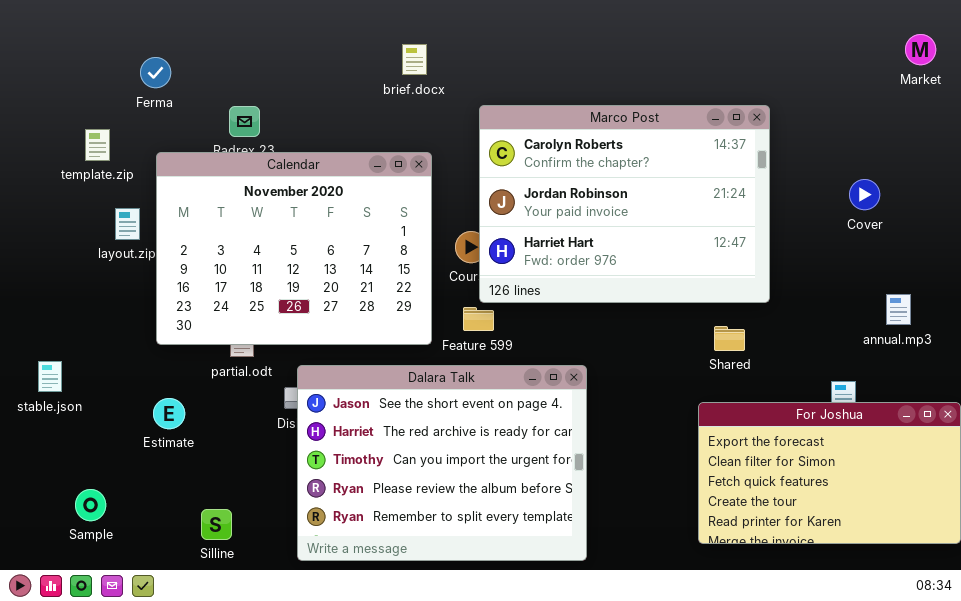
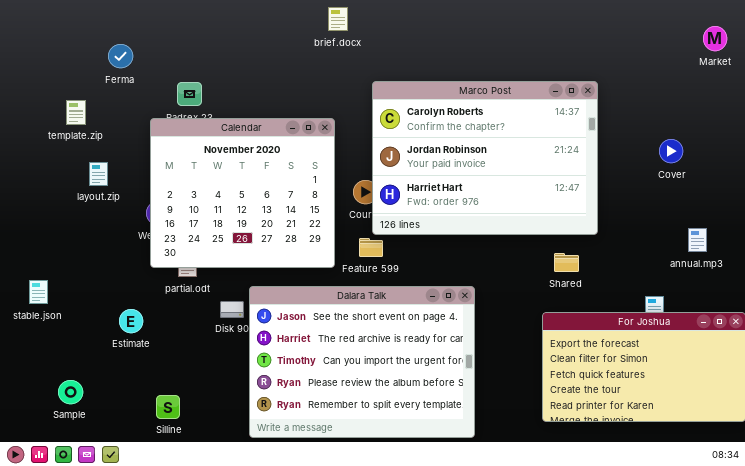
brief.docx: [402,44,427,75] -> [328,7,348,31], moved
Calendar: [156,152,432,345] -> [150,118,335,268], resized
Dalara Talk: [297,365,587,561] -> [249,286,475,438], moved

